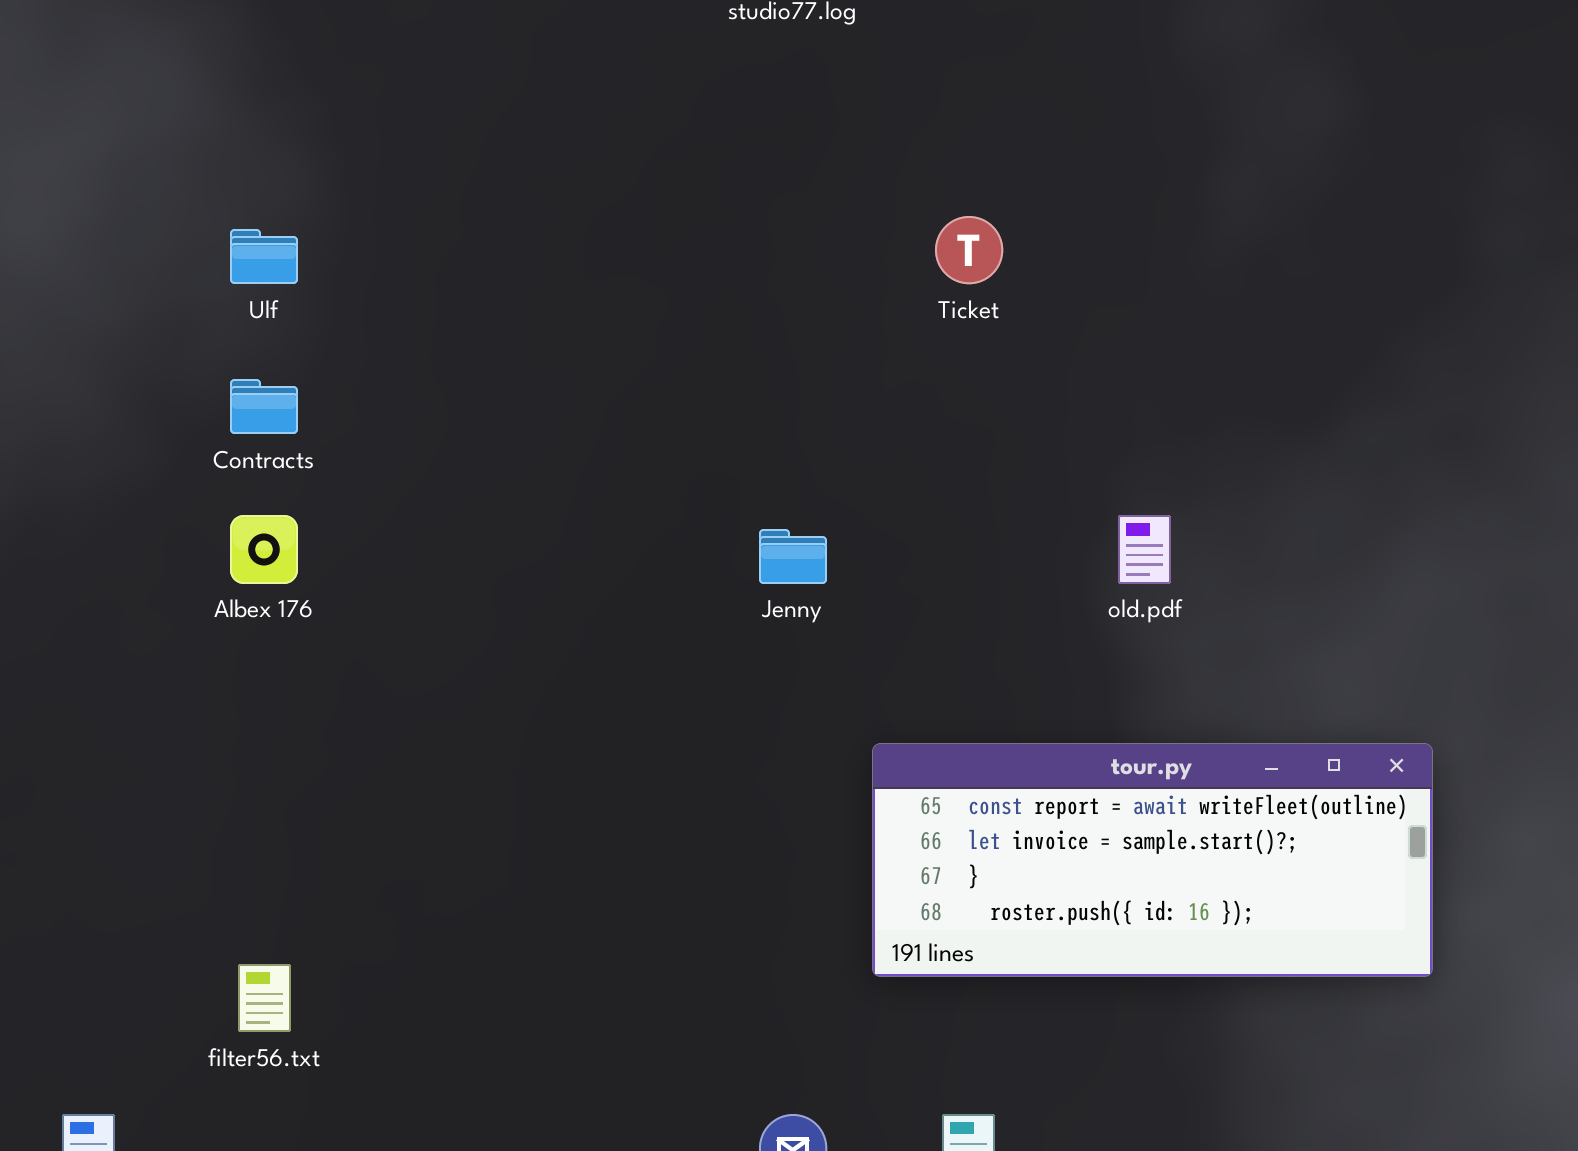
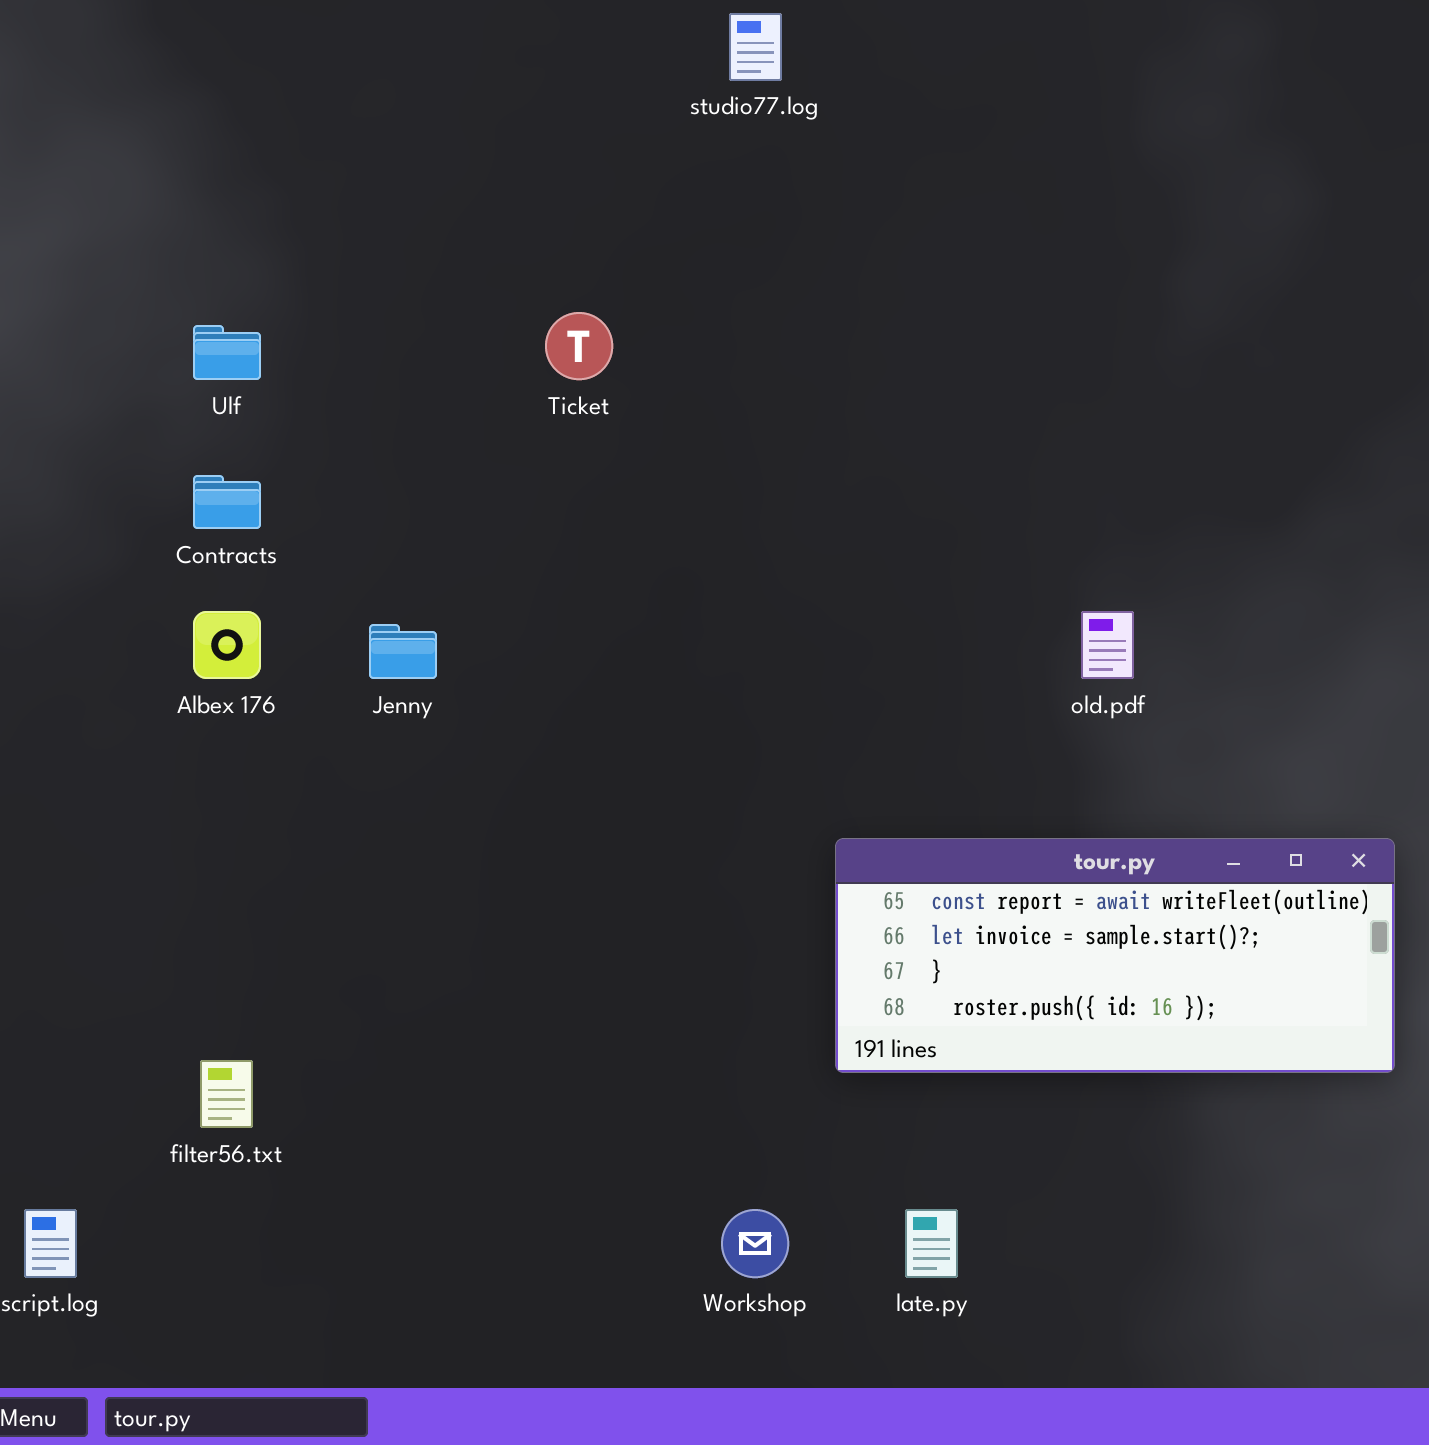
Ticket: [935,216,1003,284] -> [545,312,613,380], moved
Jenny: [759,529,827,584] -> [369,624,437,679], moved

